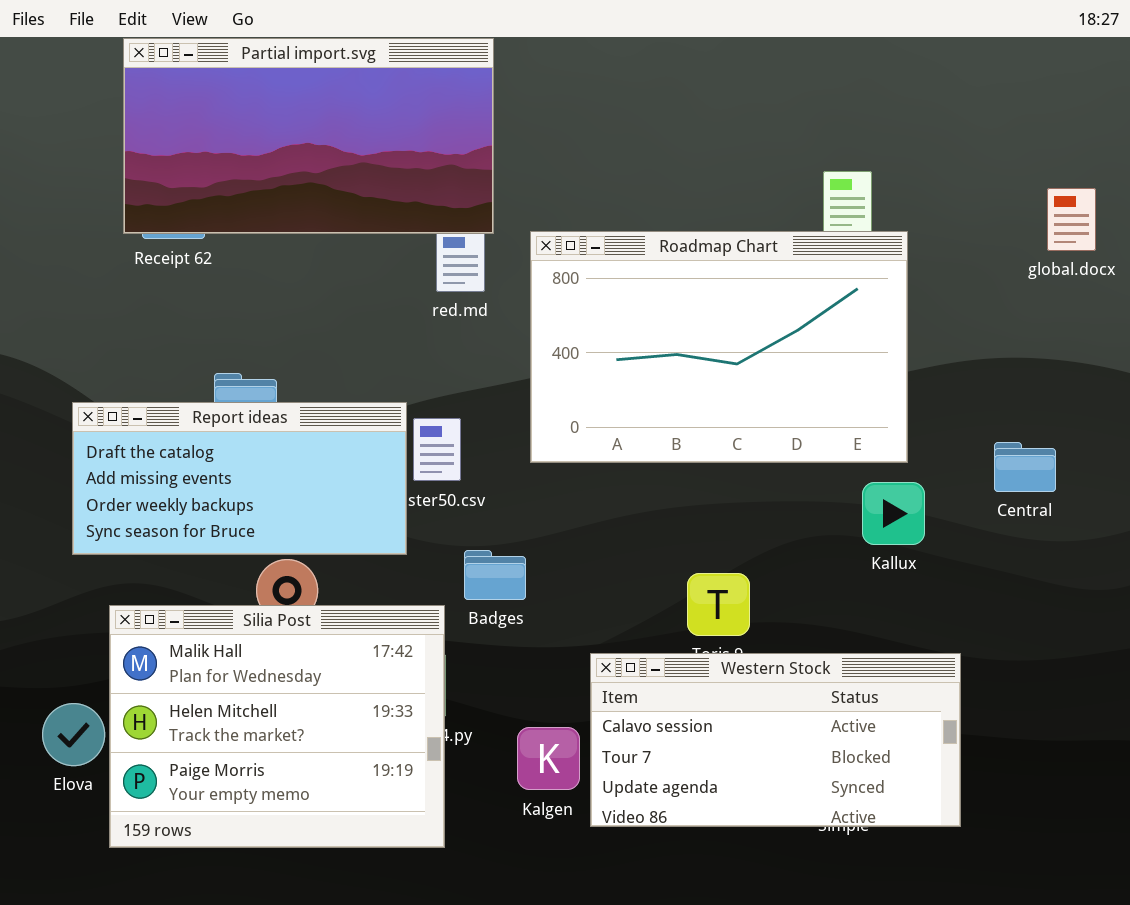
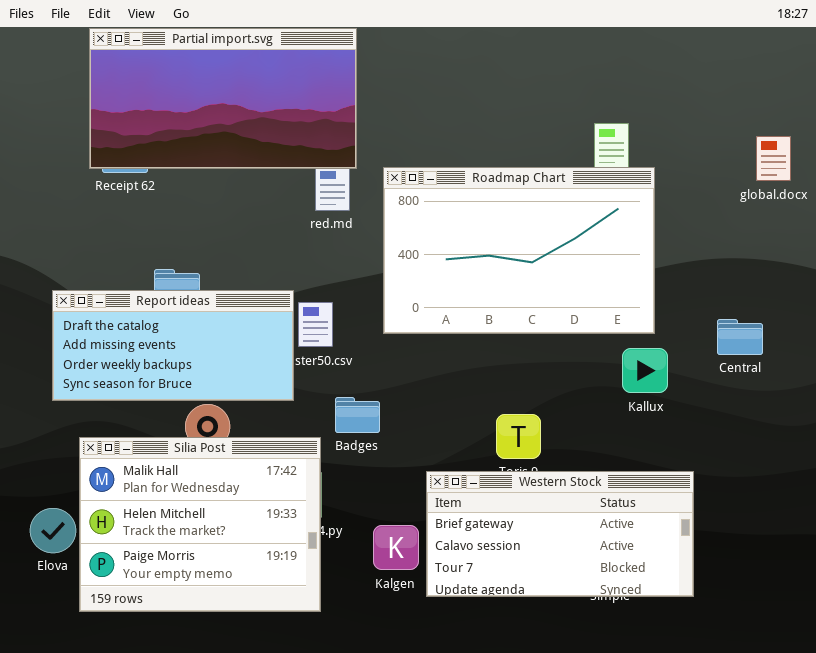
Western Stock: [590,653,961,827] -> [426,471,694,597], scrolled up 1 row

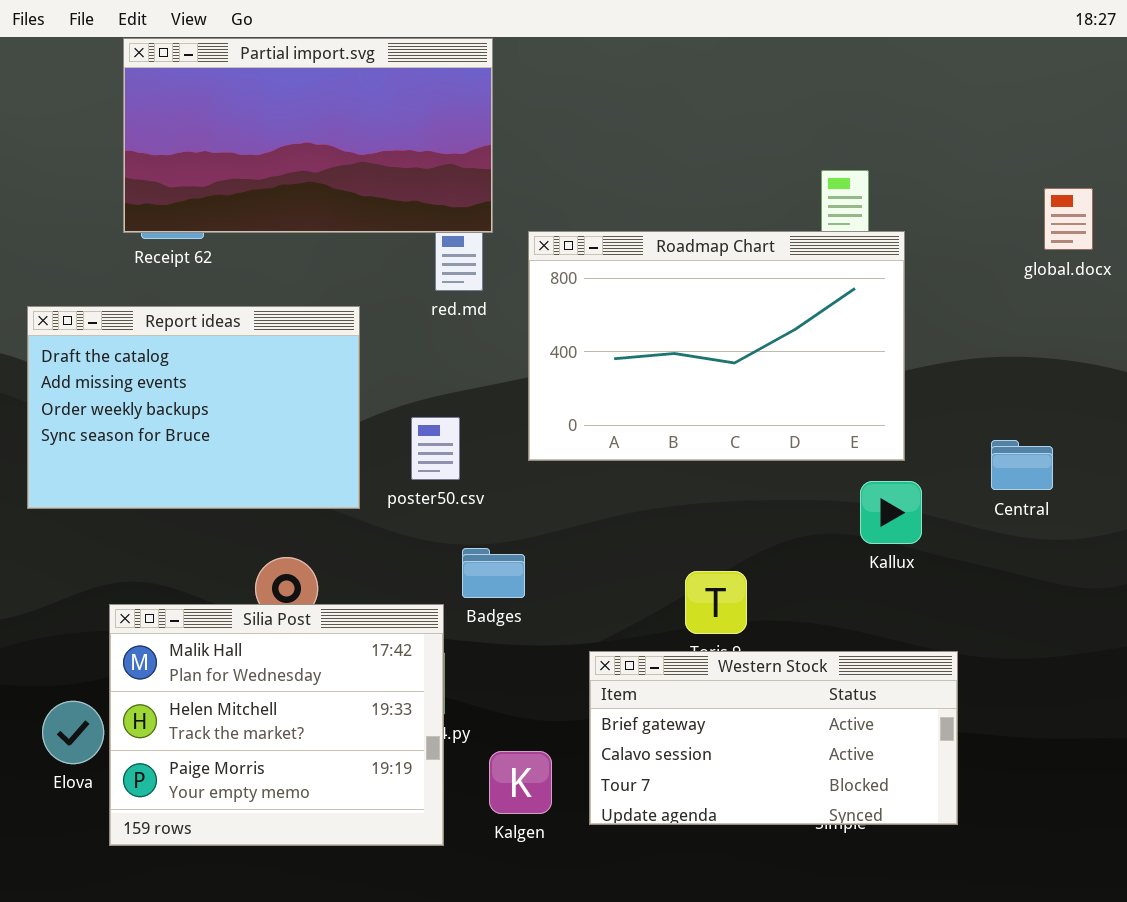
Report ideas: [52,290,294,401] -> [27,306,360,509], moved, resized
Kalgen: [373,525,419,570] -> [489,751,552,814], moved

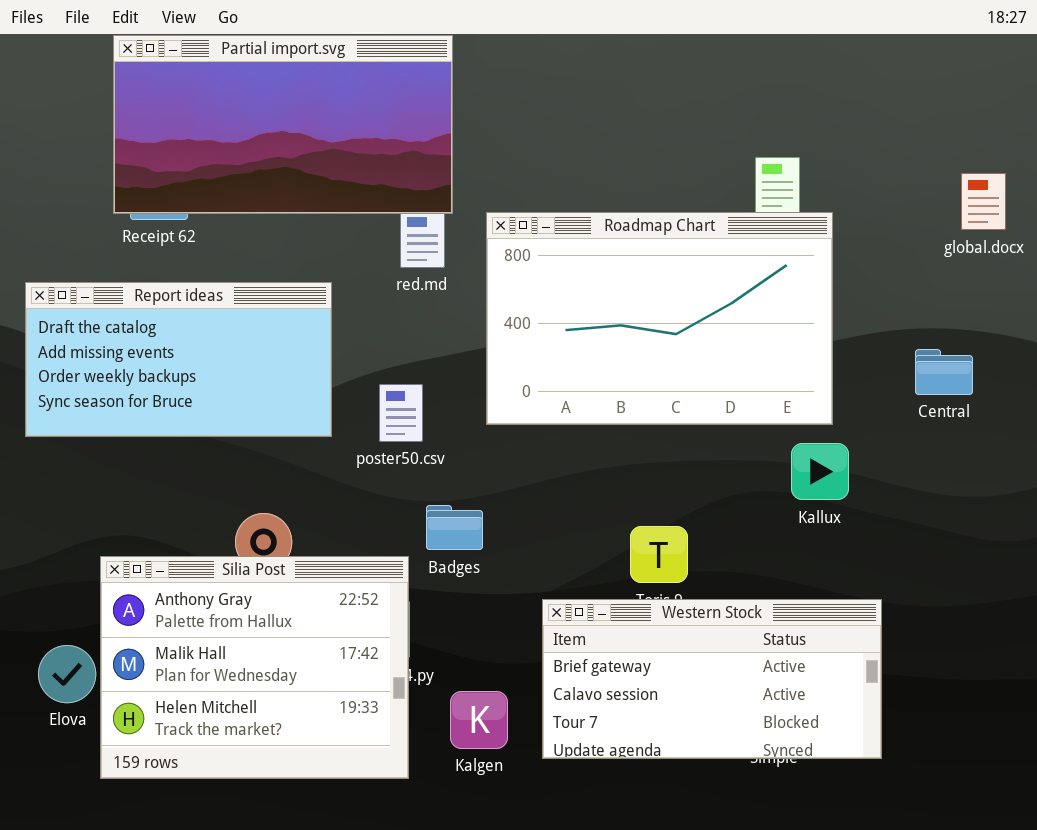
Report ideas: [27,306,360,509] -> [25,282,332,437], resized
Central: [991,440,1053,490] -> [915,349,973,395], moved
Silia Post: [109,604,444,846] -> [100,556,409,779], scrolled up 1 row

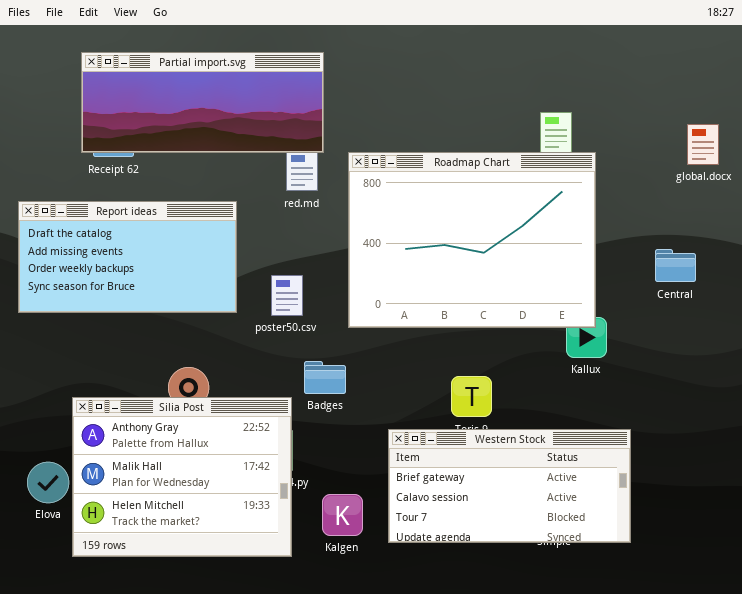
Partial import.svg: [113,35,453,214] -> [81,52,324,153], resized
Roadmap Chart: [486,212,833,425] -> [348,152,596,328], resized

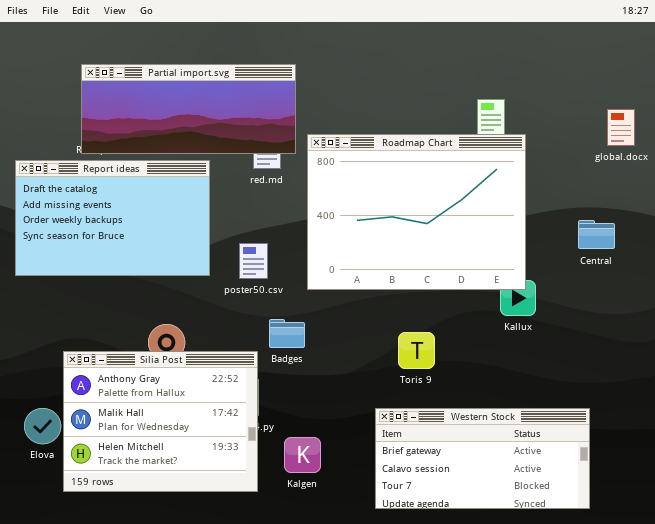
Partial import.svg: [81,52,324,153] -> [81,64,296,154], moved
Report ideas: [18,201,237,313] -> [15,160,210,276], resized
Western Stock: [388,429,631,543] -> [375,408,590,509], moved

